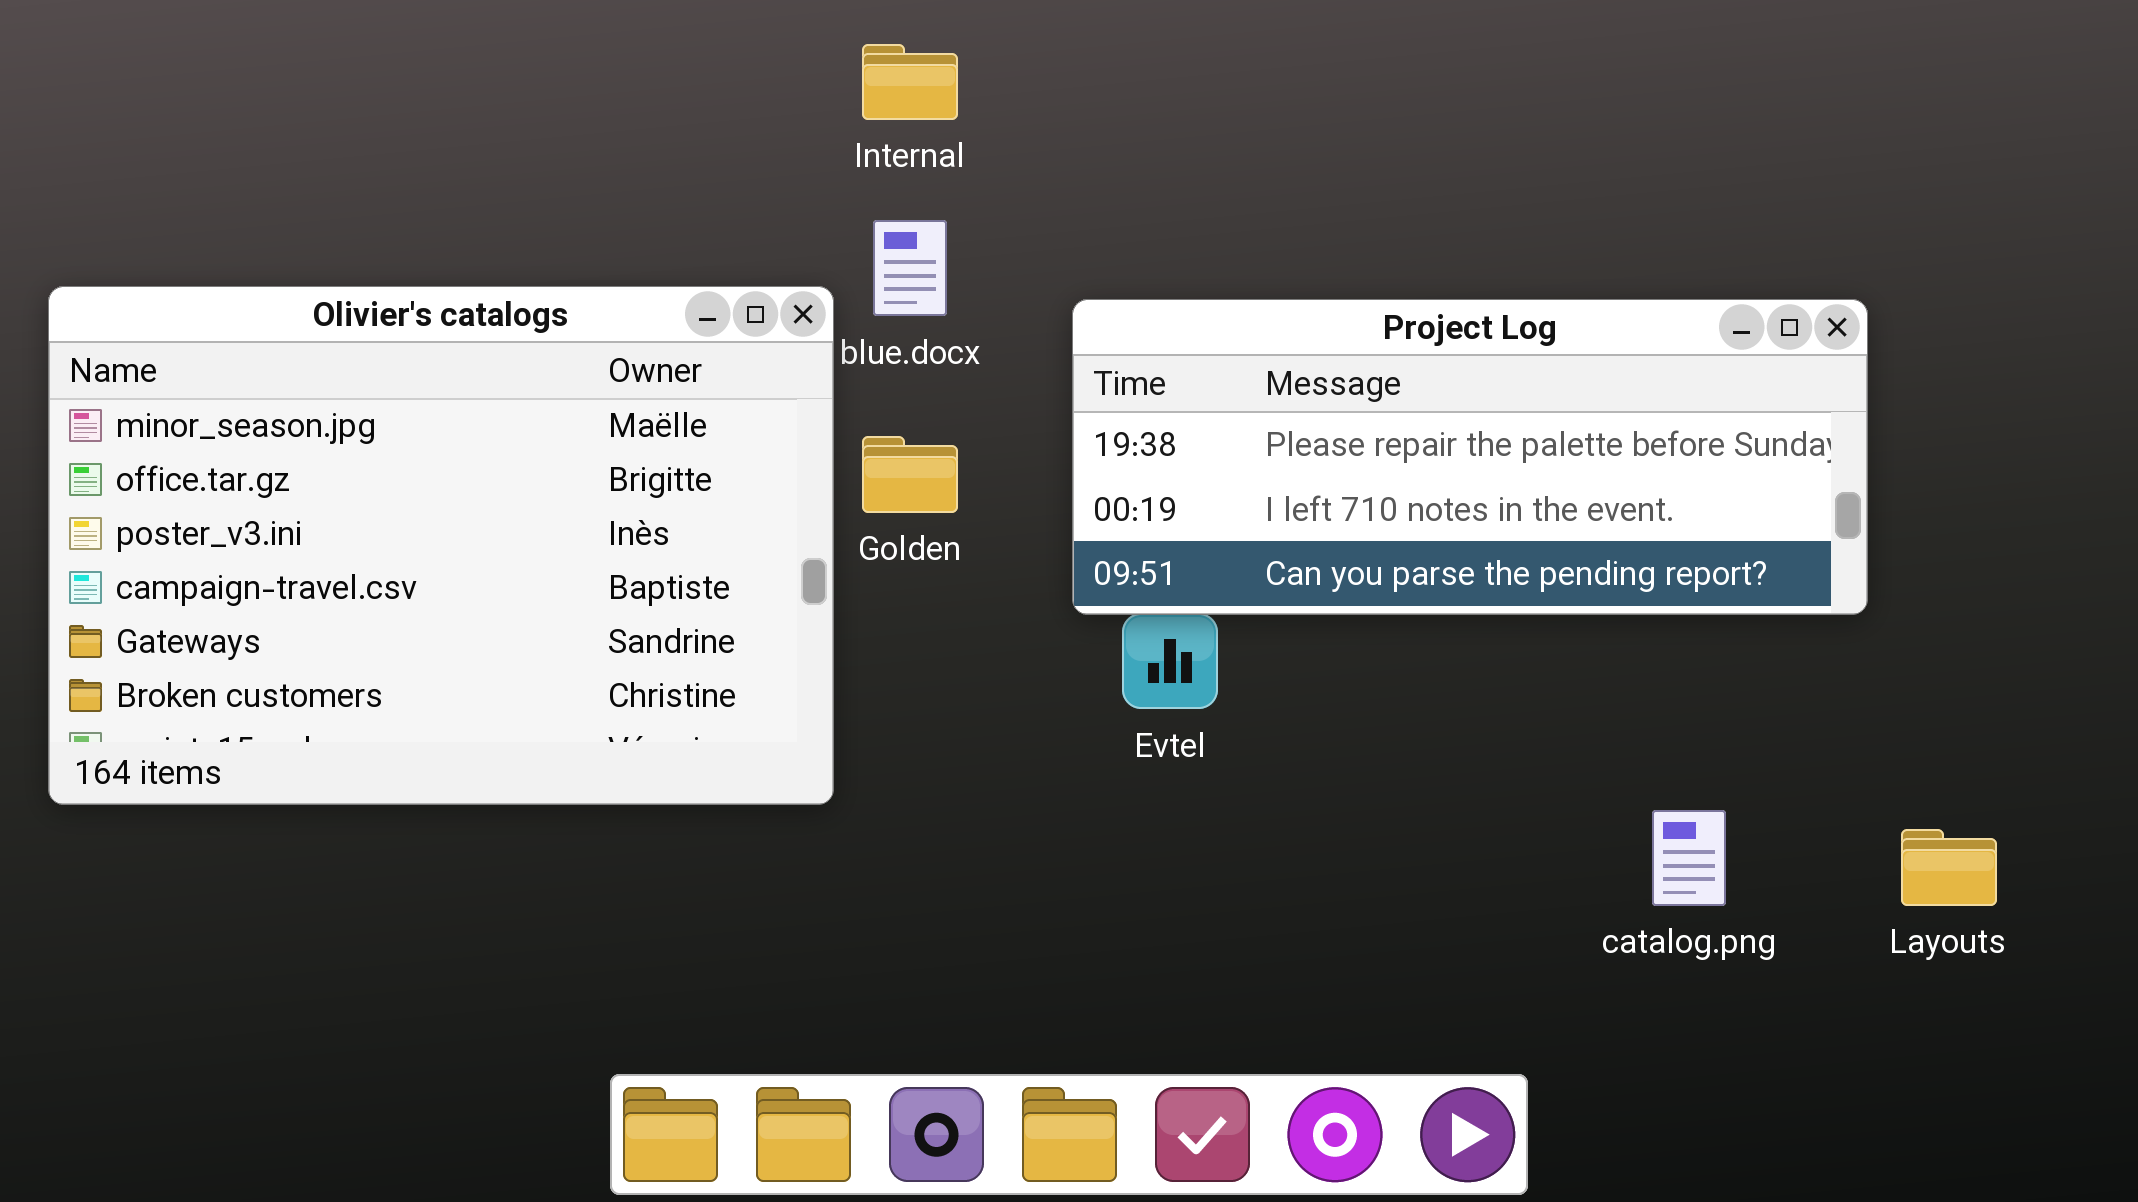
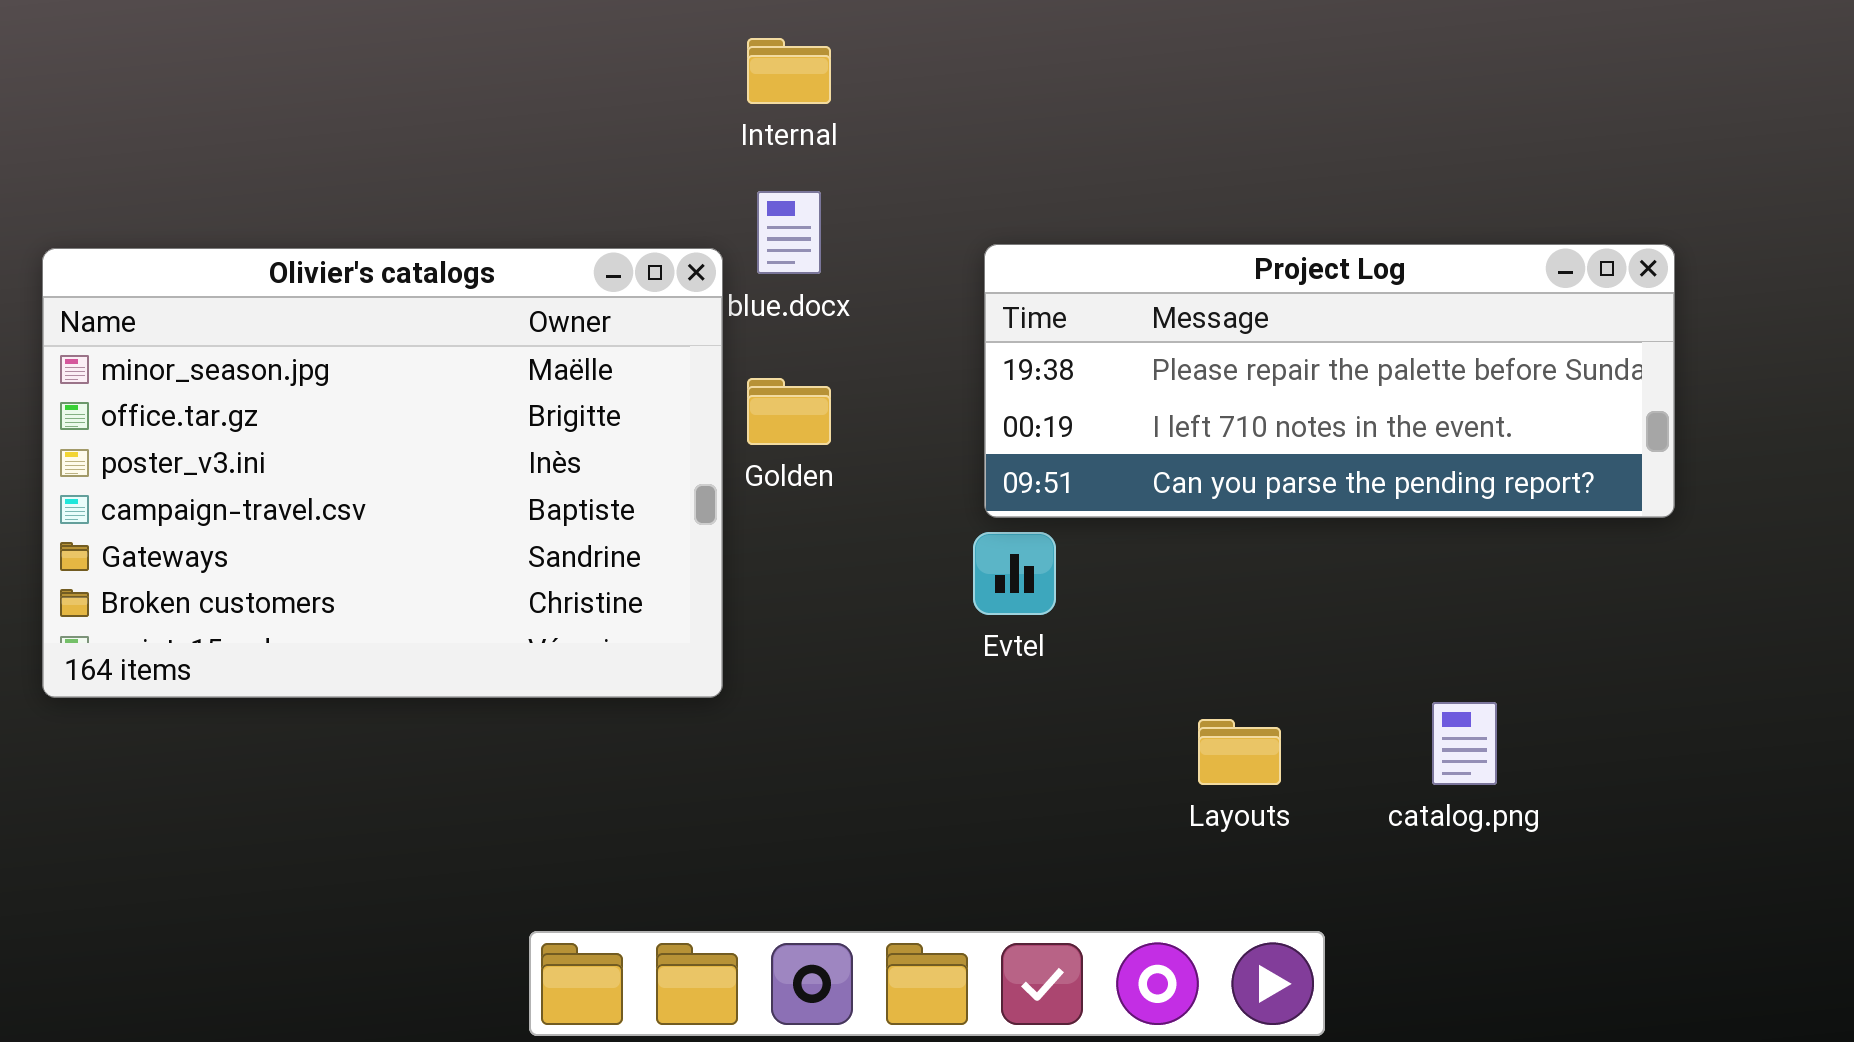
Project Log: [1072,299,1868,615] -> [984,244,1675,518], moved
Layouts: [1901,829,1997,906] -> [1198,719,1281,785], moved

